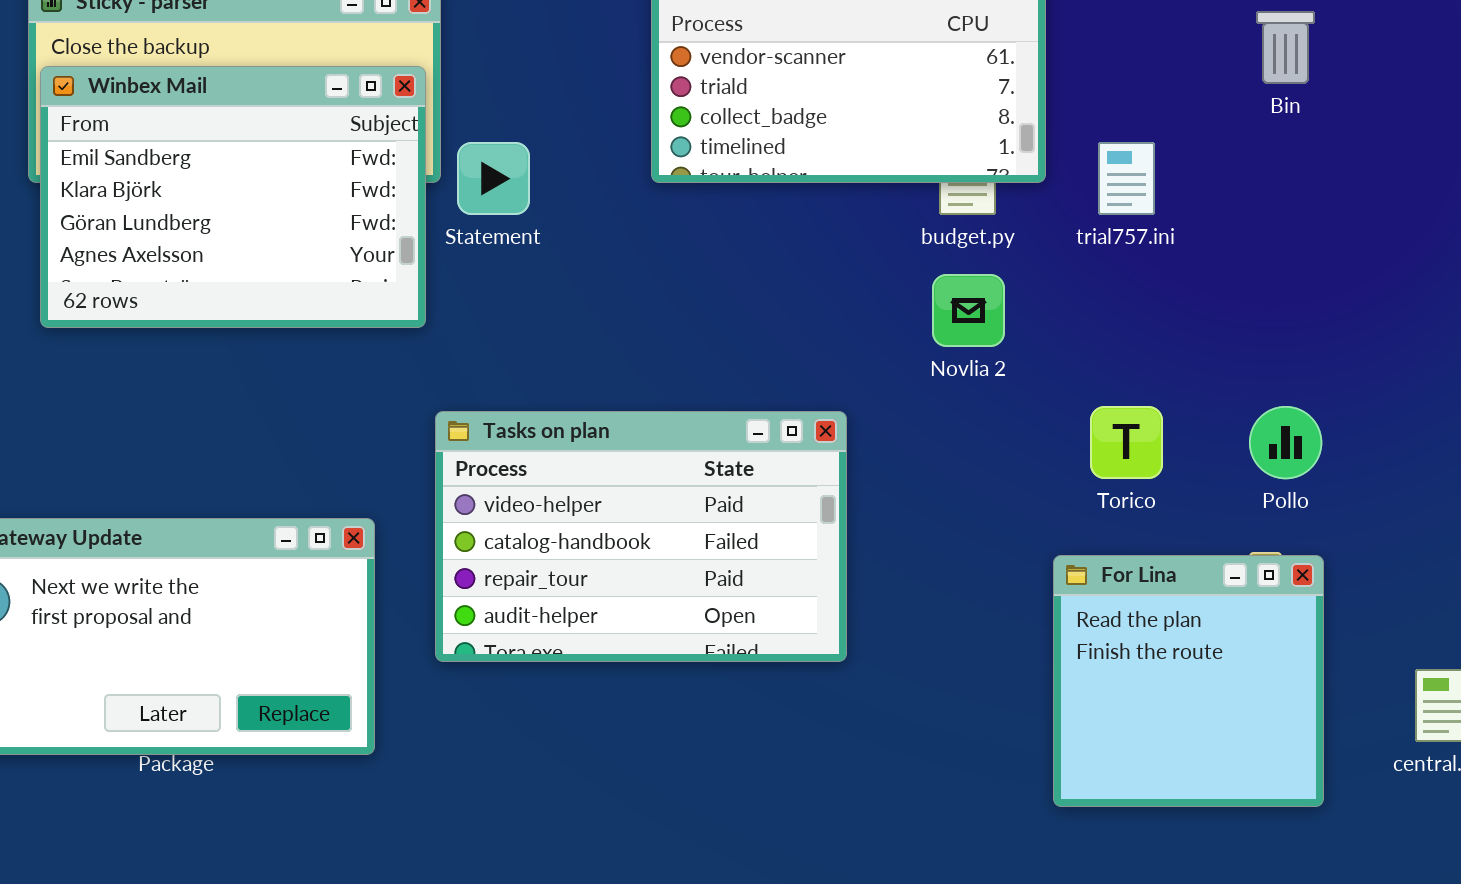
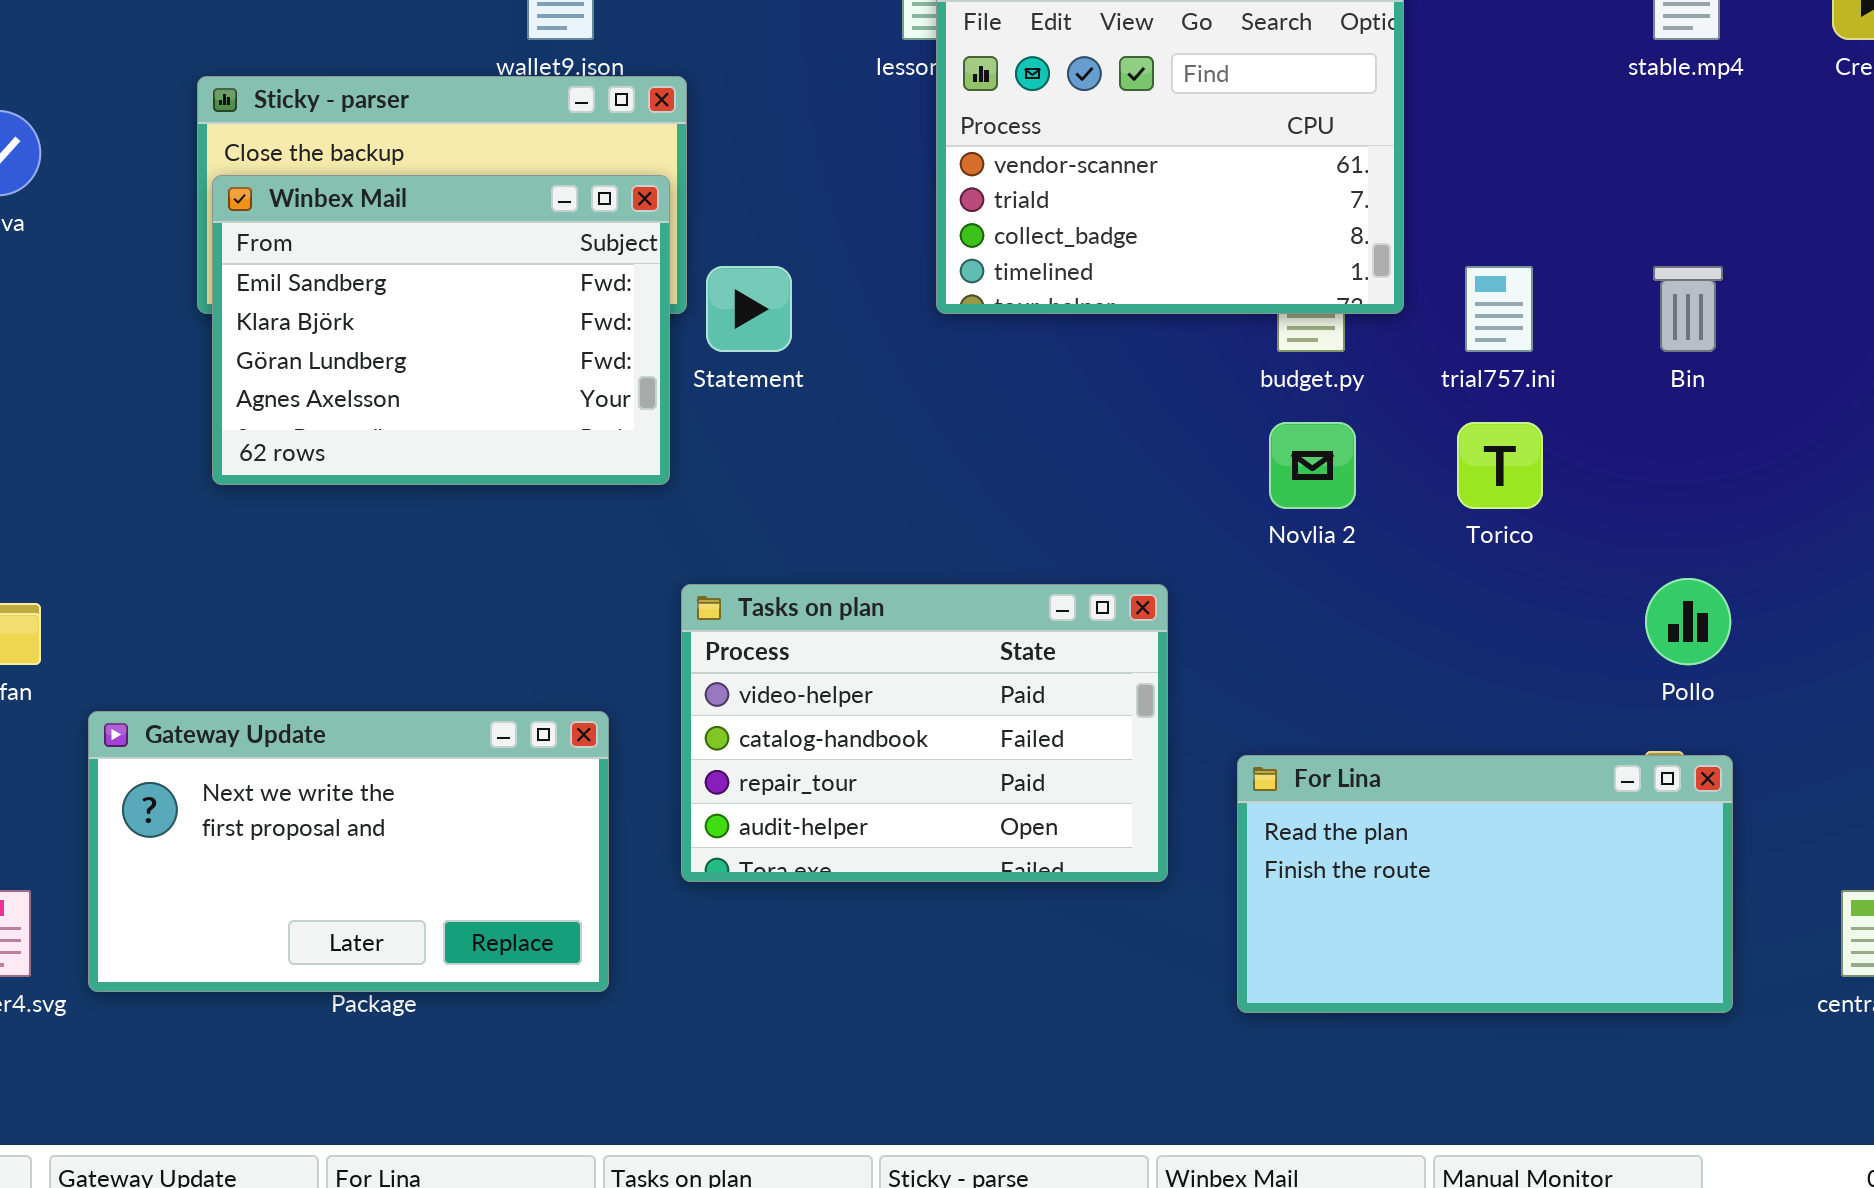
Bin: [1256,11,1315,84] -> [1653,266,1723,352], moved
Torico: [1090,406,1163,479] -> [1457,422,1543,509], moved
For Lina: [1053,555,1324,807] -> [1237,755,1733,1013], resized

